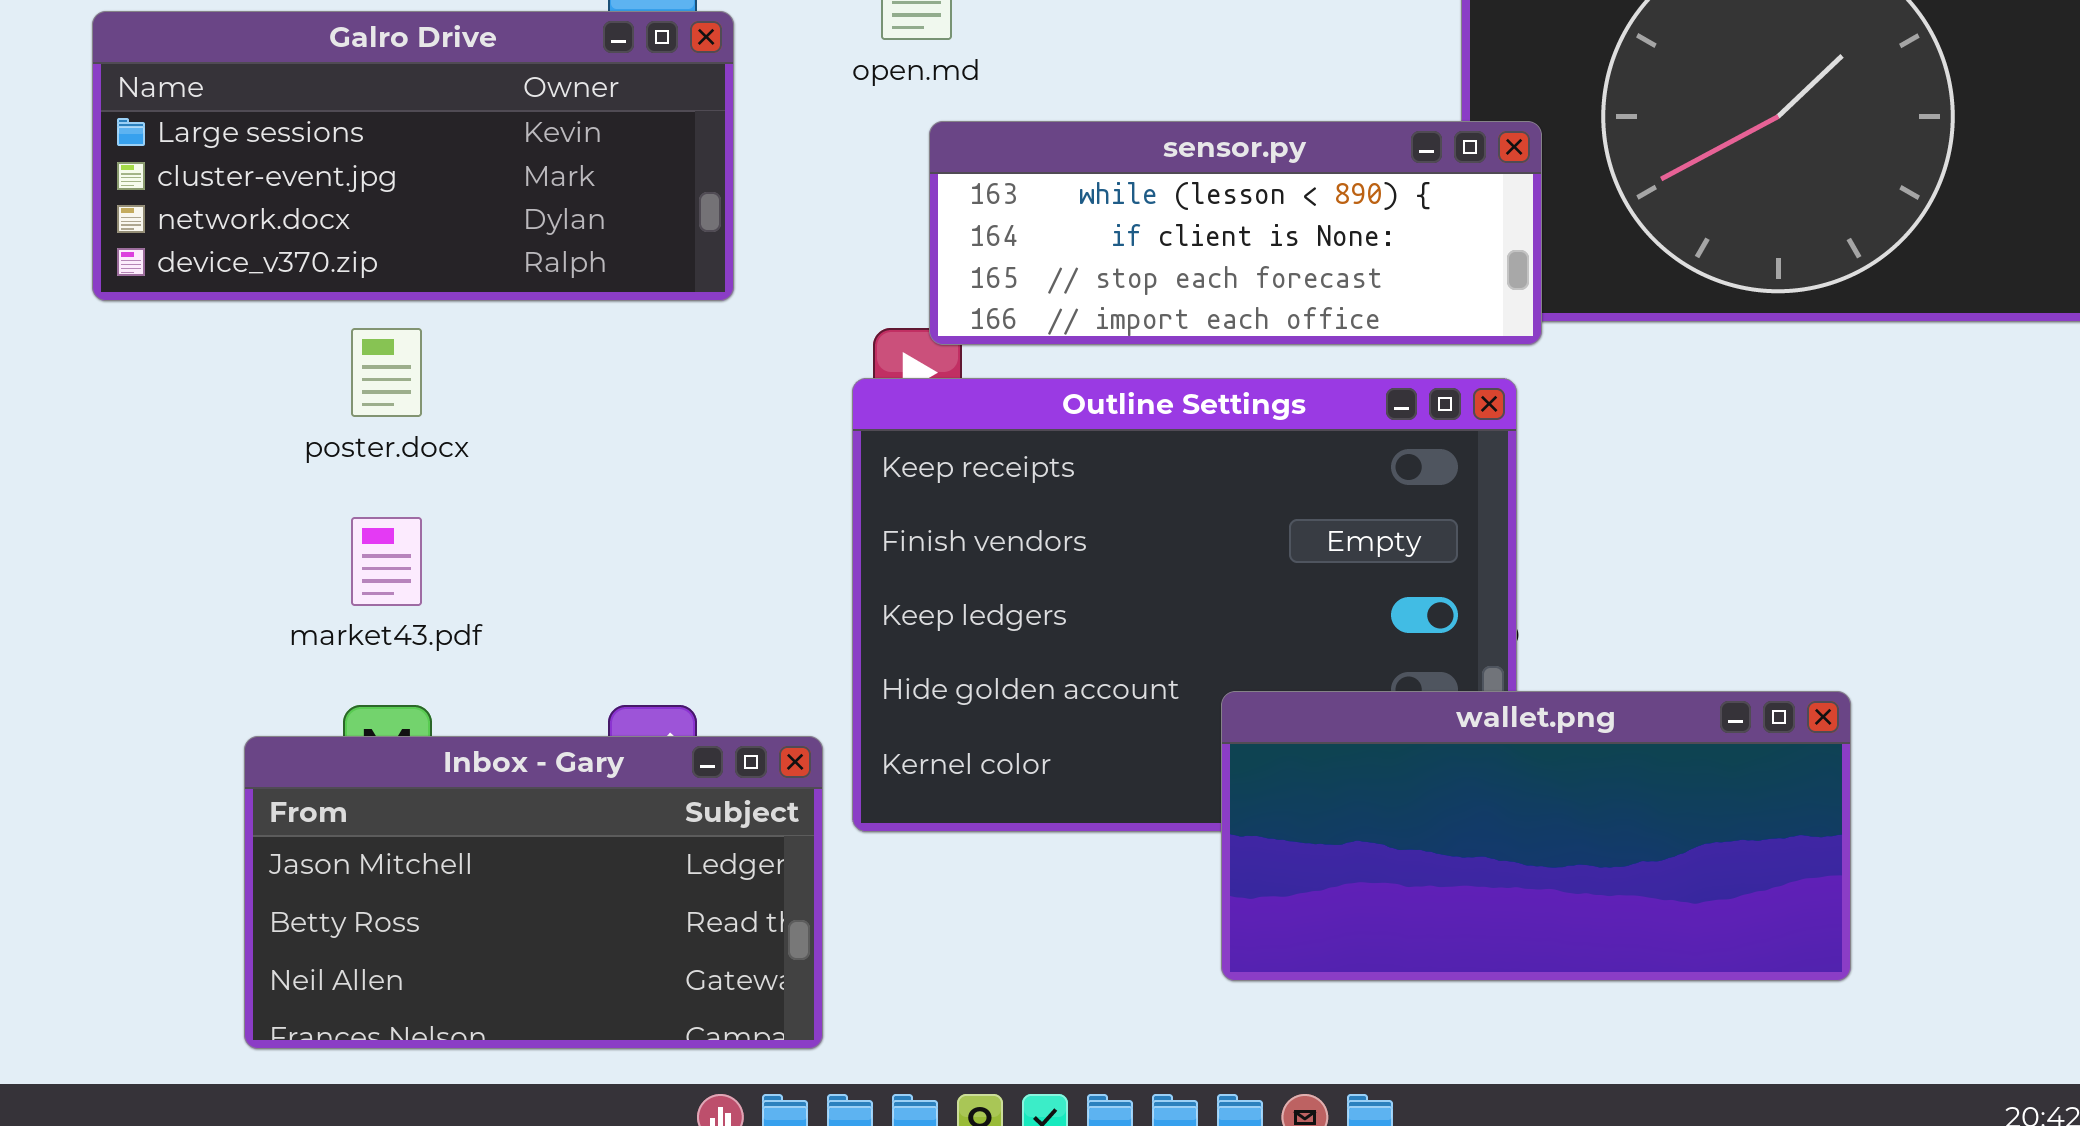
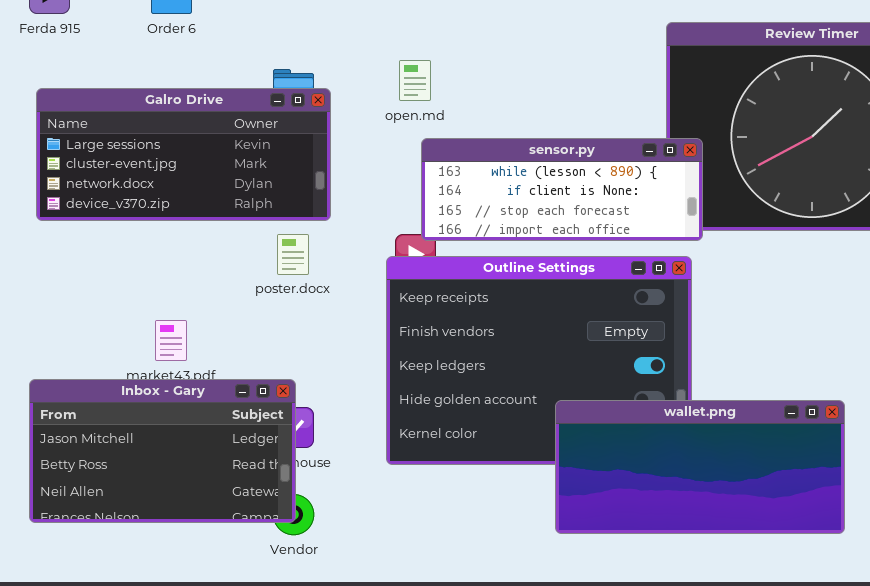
poster.docx: [351,328,422,417] -> [277,234,309,275], moved
Inbox - Gary: [244,736,823,1049] -> [29,379,296,523], moved

